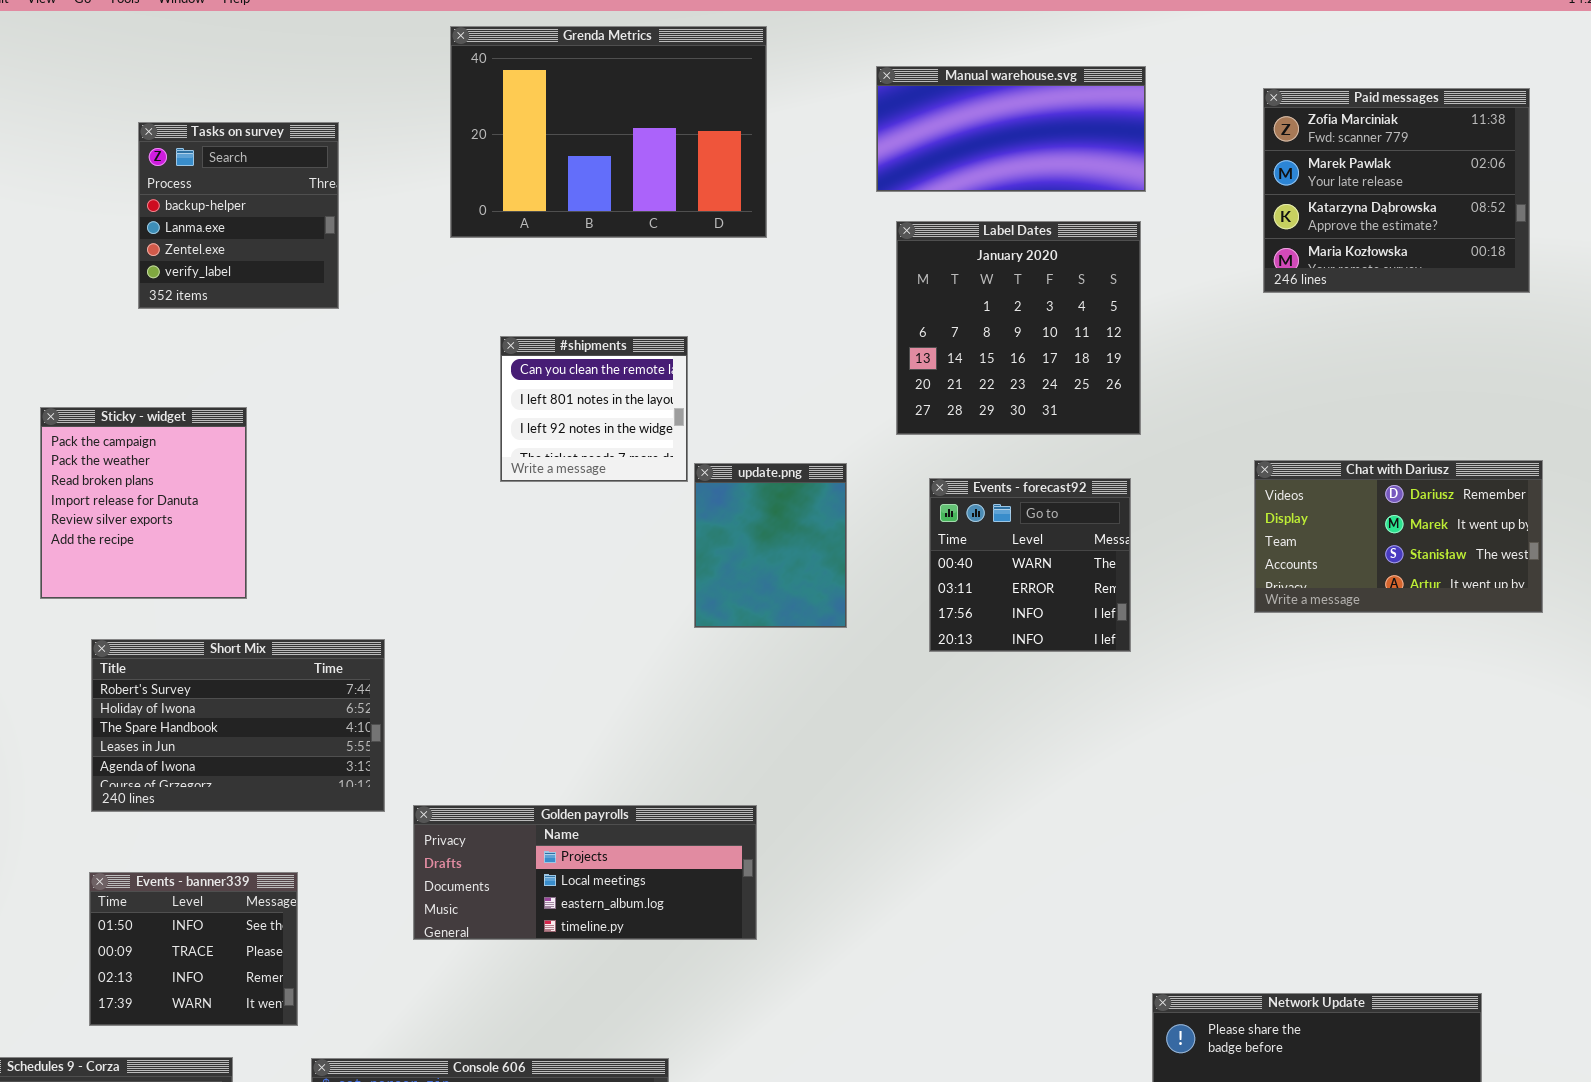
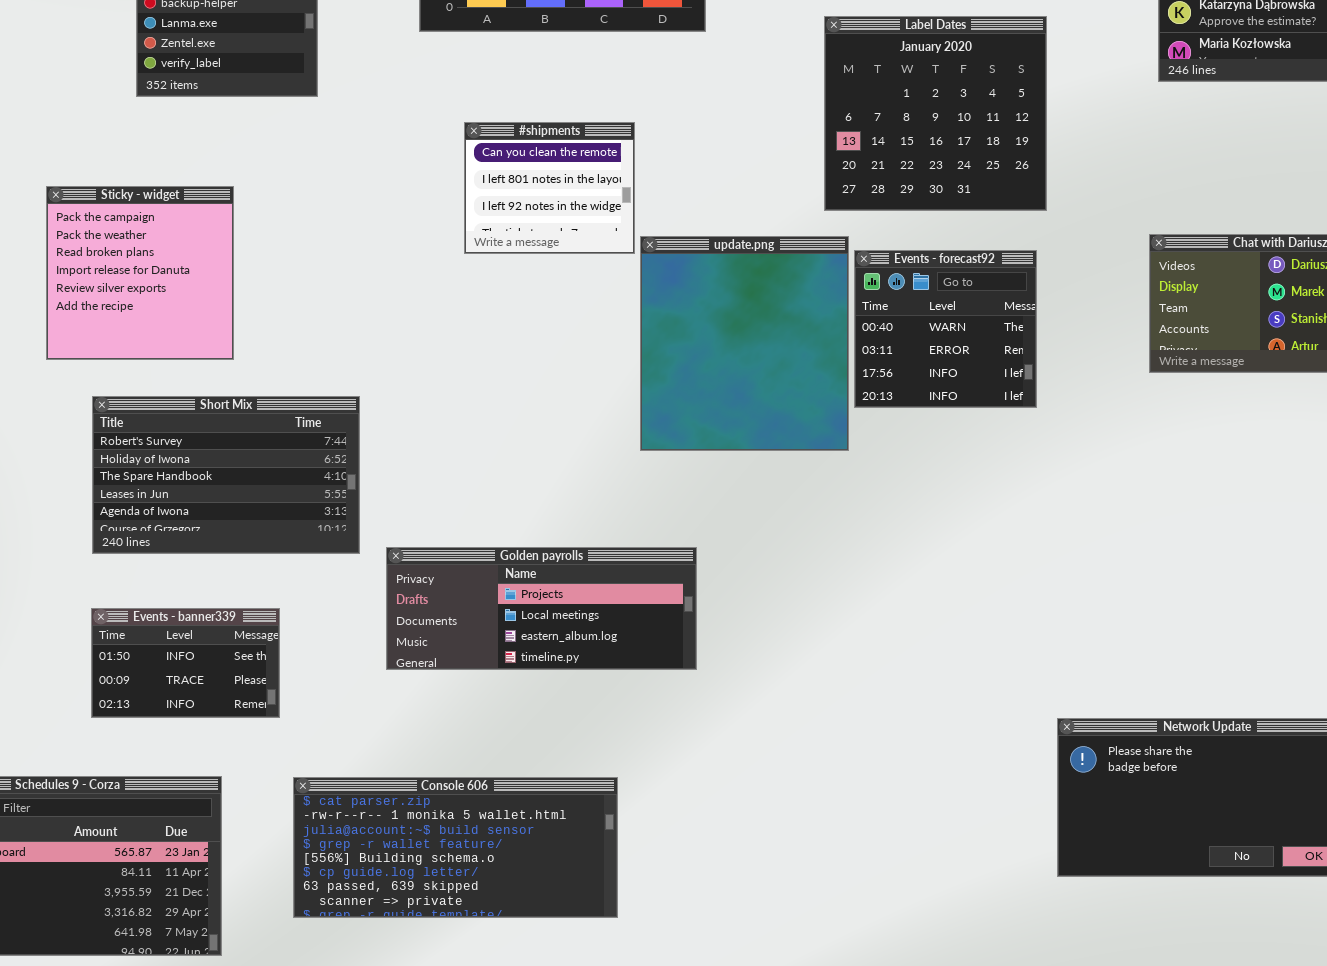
update.png: [694,463,847,628] -> [640,236,849,451], resized
Events - banner339: [89,872,298,1026] -> [91,608,280,718], resized

